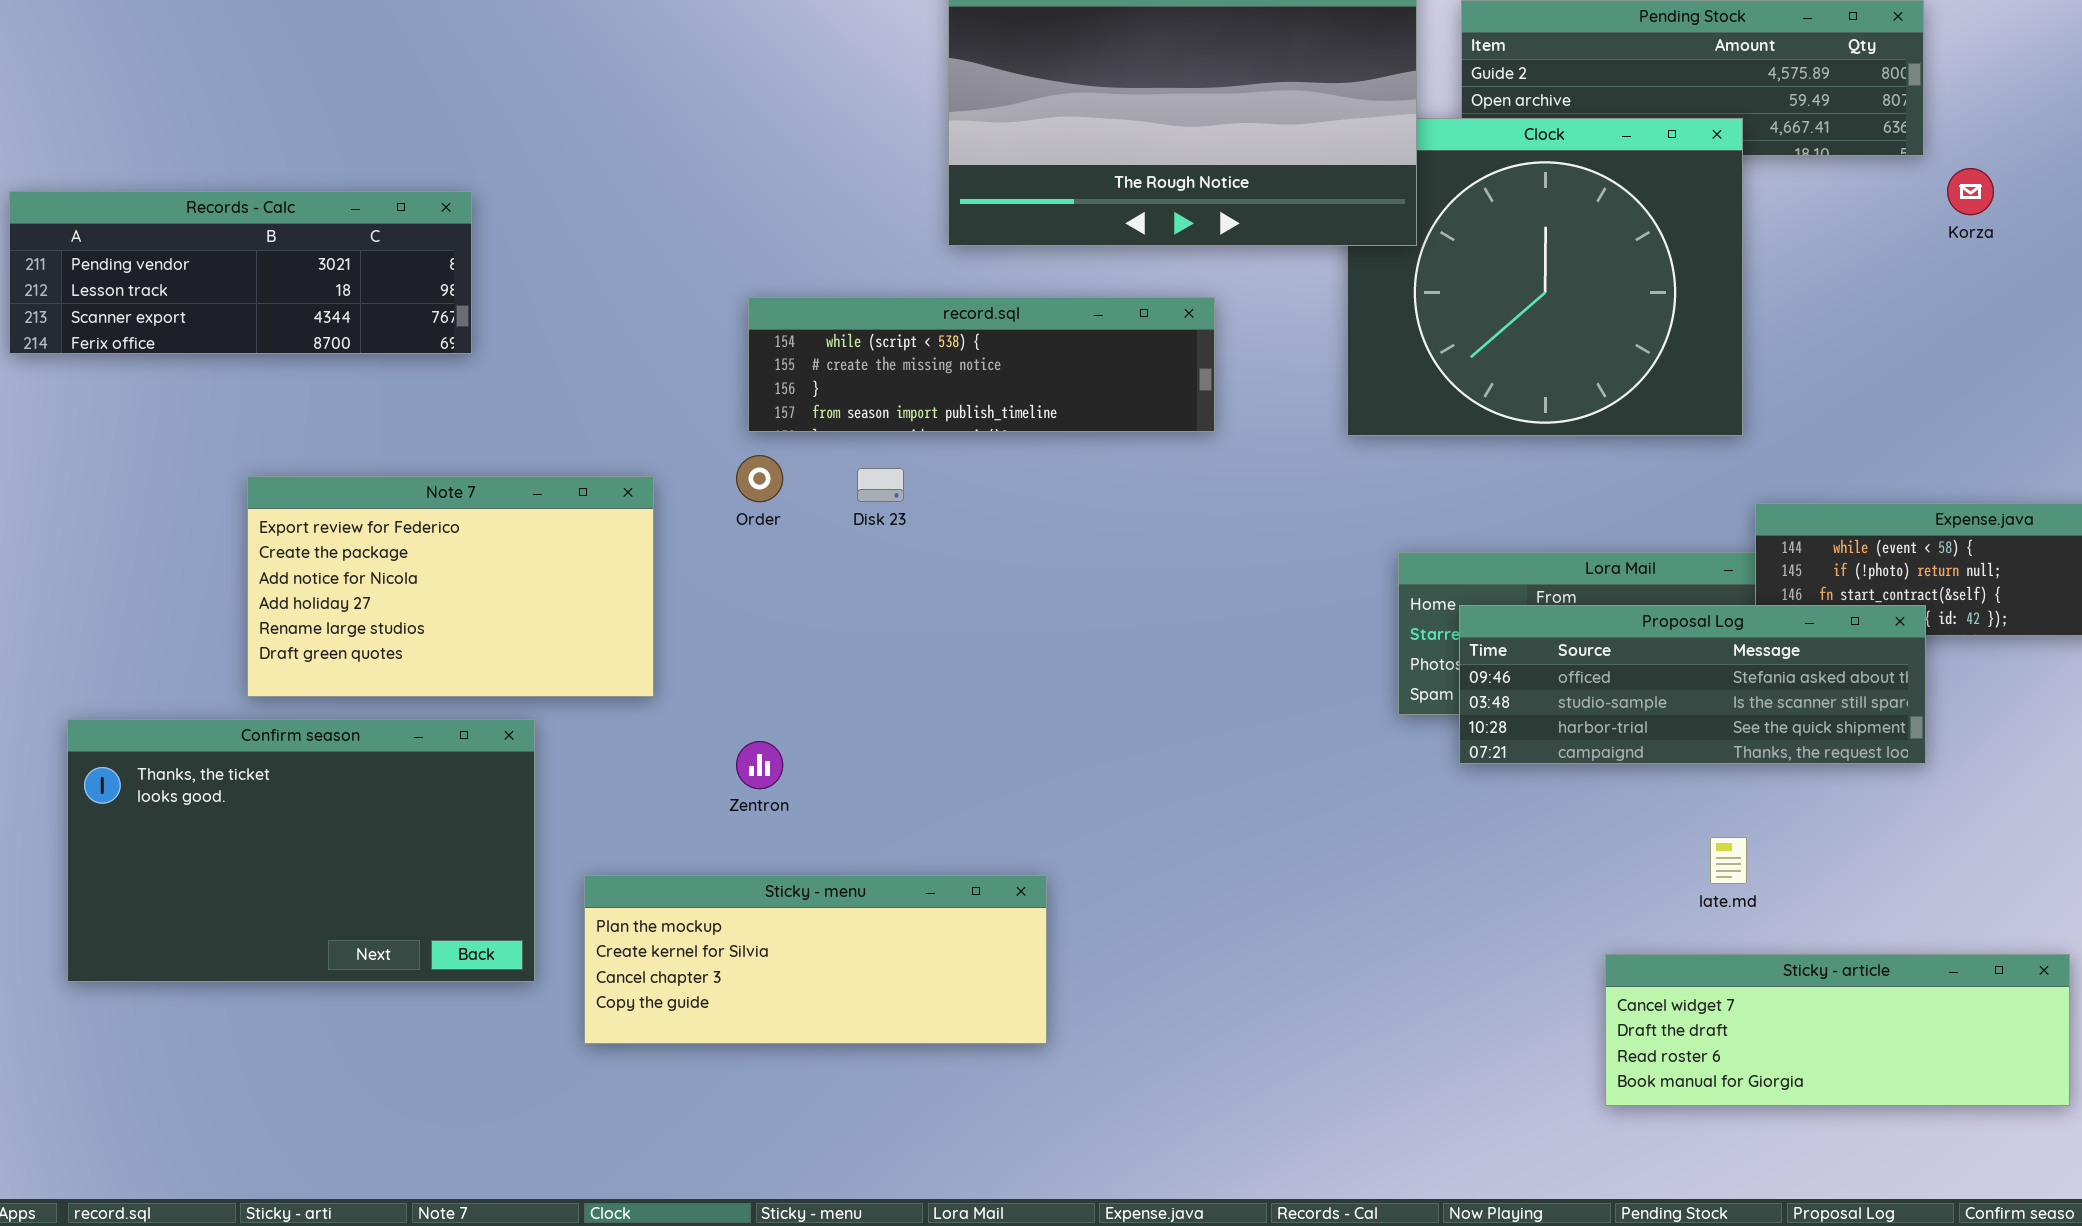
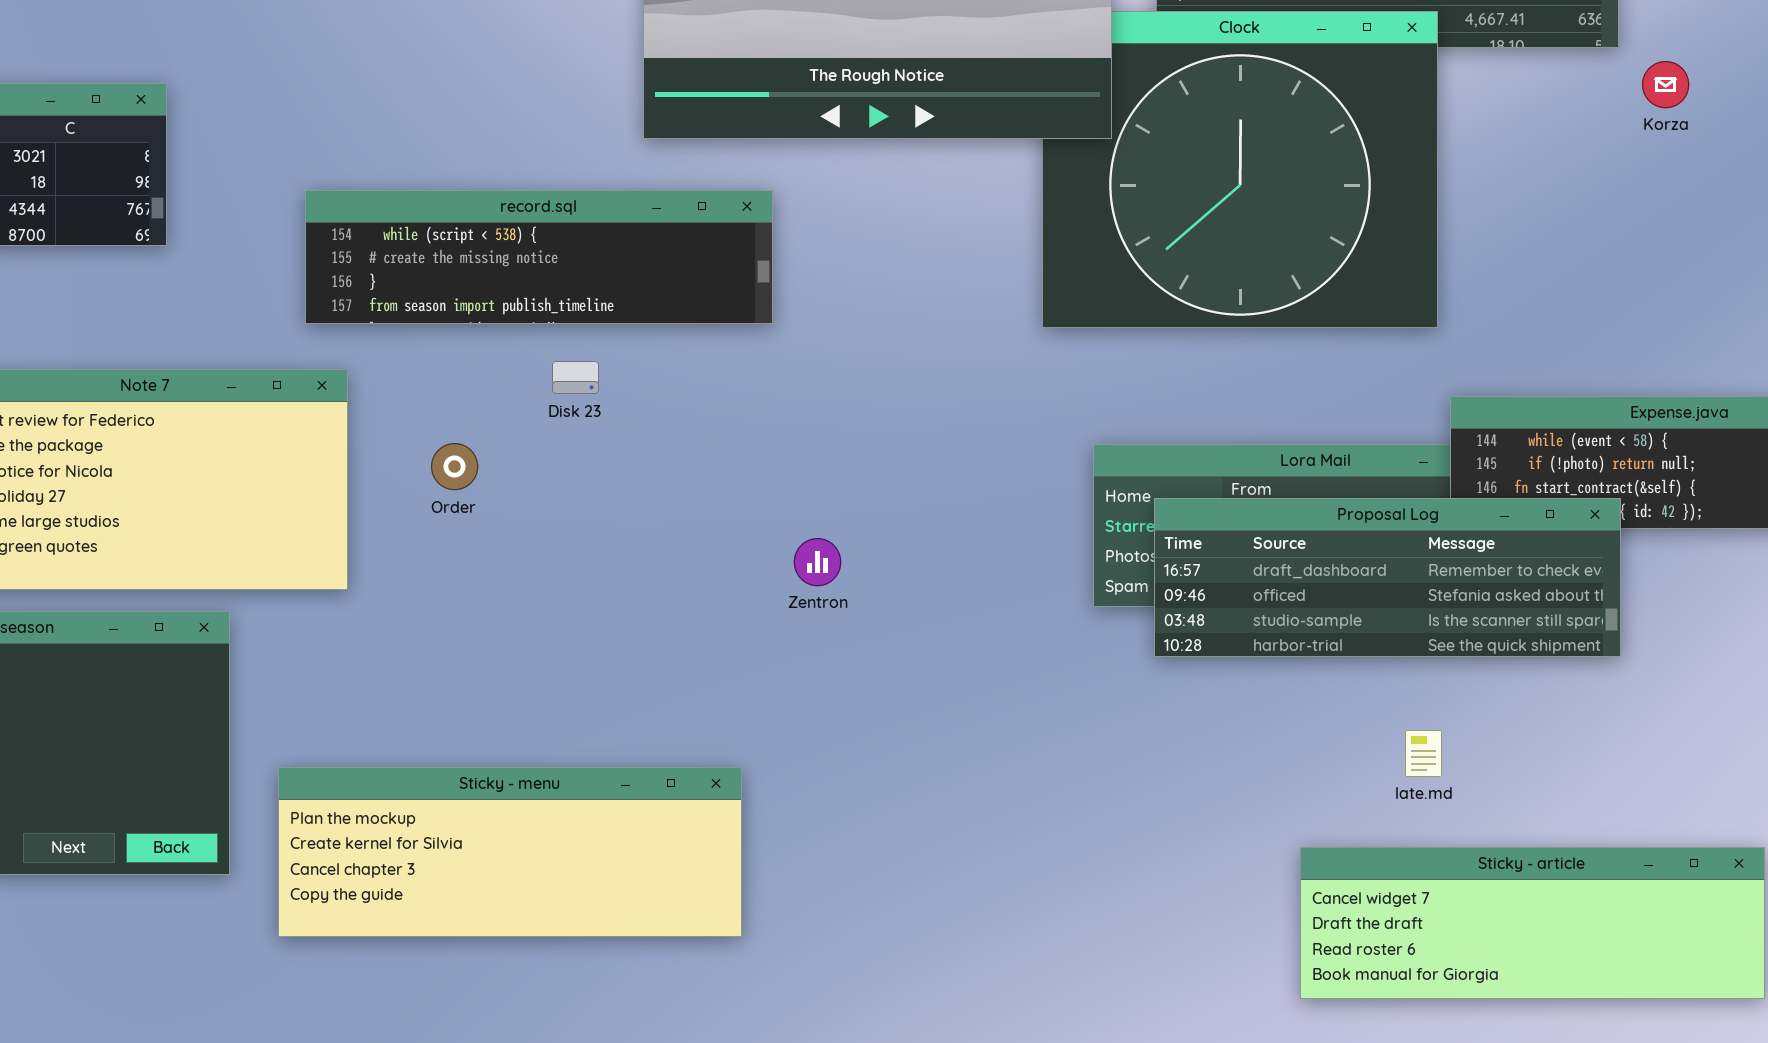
record.sql: [748,297,1215,432] -> [305,190,773,324], moved
Order: [736,455,783,502] -> [431,443,478,490], moved
Proposal Log: [1459,605,1926,764] -> [1154,498,1621,657], scrolled up 1 row
Zentron: [736,741,783,789] -> [794,538,841,586], moved

